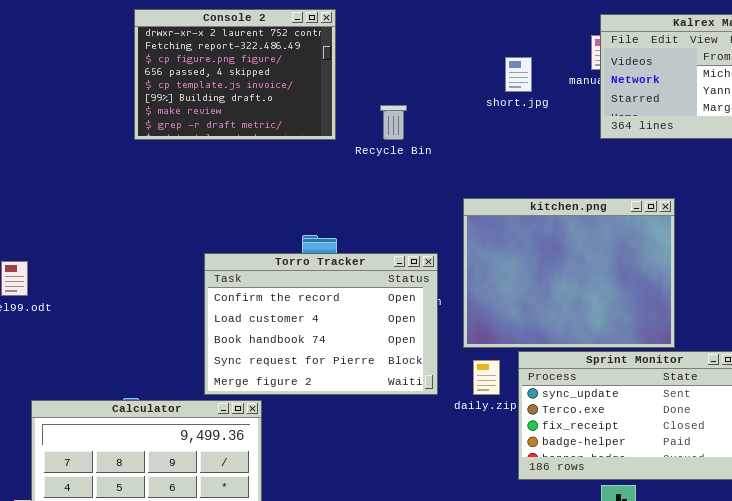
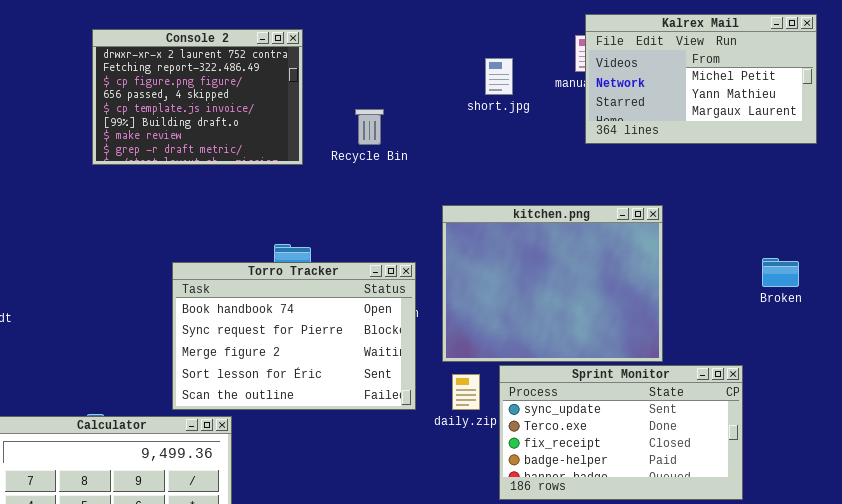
Console 2: [134,9,336,140] -> [92,29,303,165], moved
Torro Tracker: [204,253,438,395] -> [172,262,416,410], scrolled down 2 rows

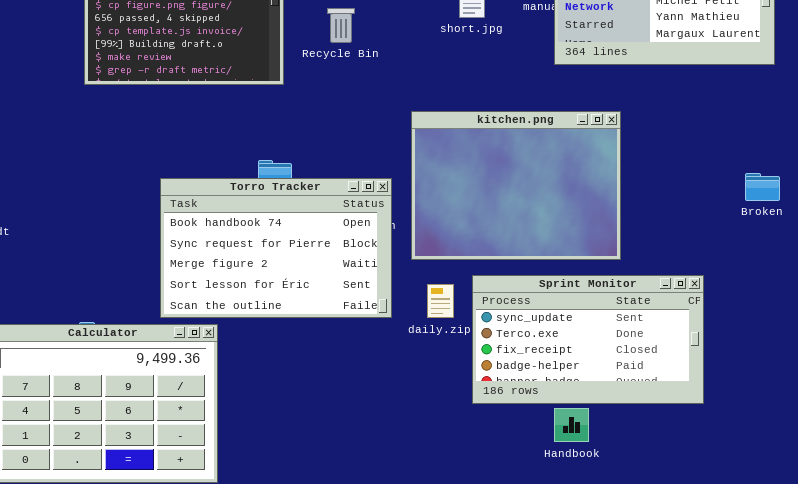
Recycle Bin: [355,109,384,145] -> [327,8,355,43], moved
kitchen.png: [442,205,663,362] -> [411,111,621,260], moved
Broken: [762,258,799,287] -> [745,173,780,201], moved

